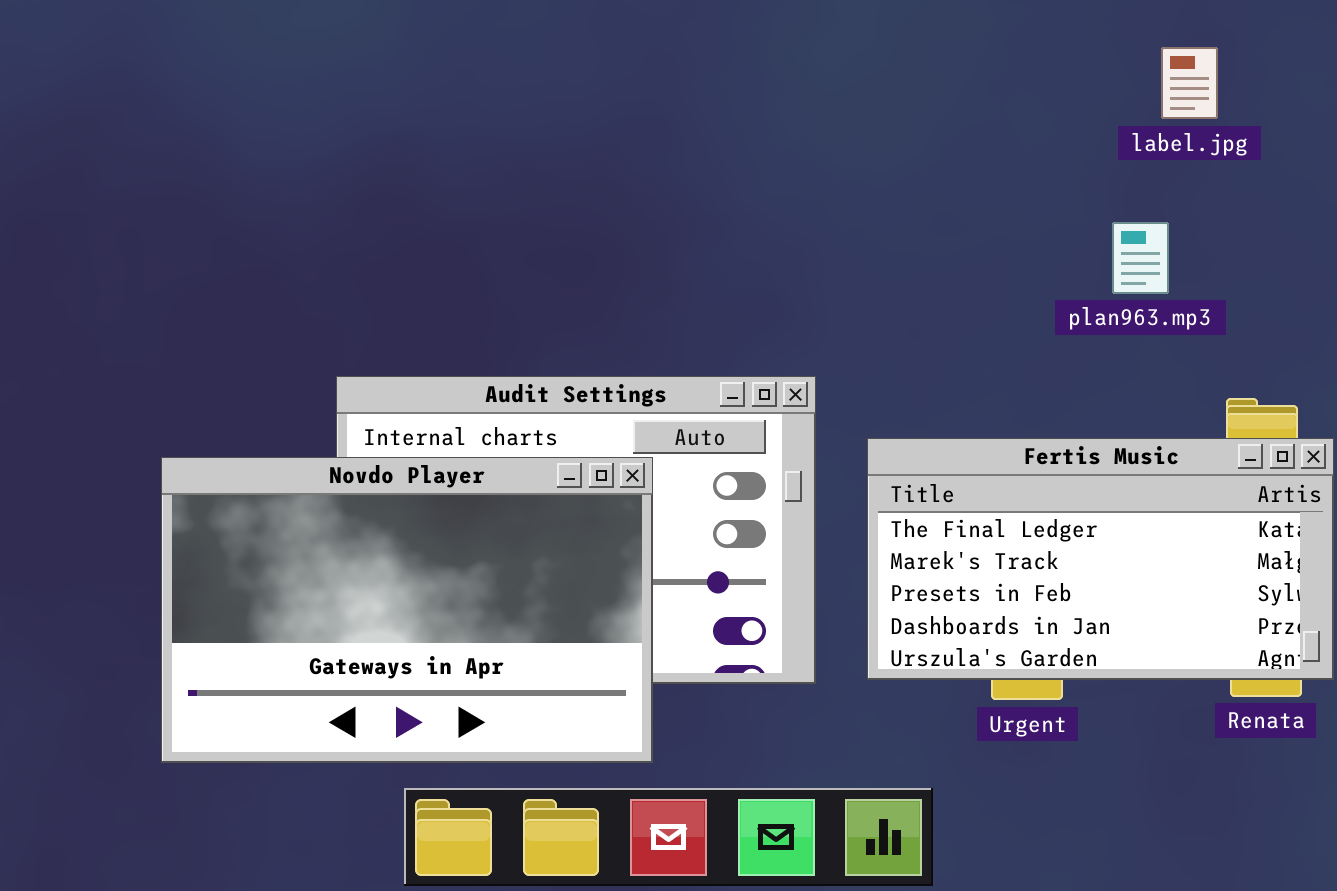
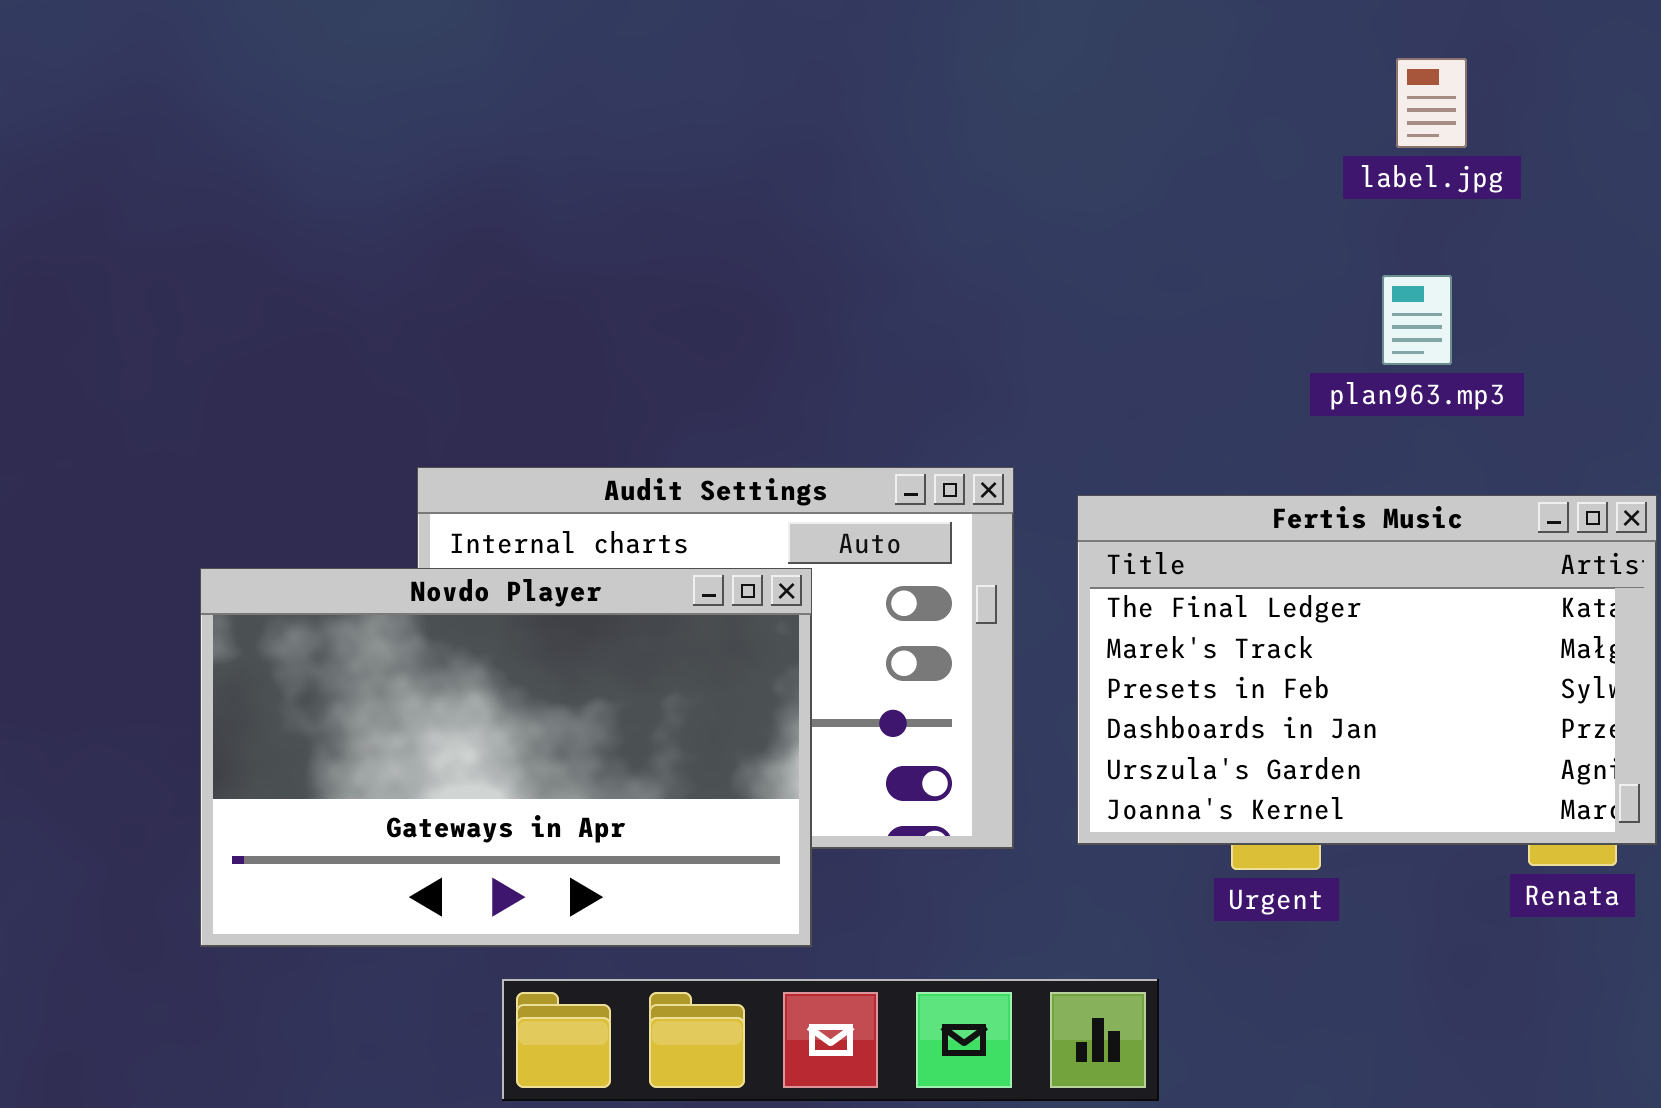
label.jpg: [1161,47,1218,119] -> [1396,58,1467,148], moved
Fertis Music: [867,438,1334,680] -> [1077,495,1657,845], resized

